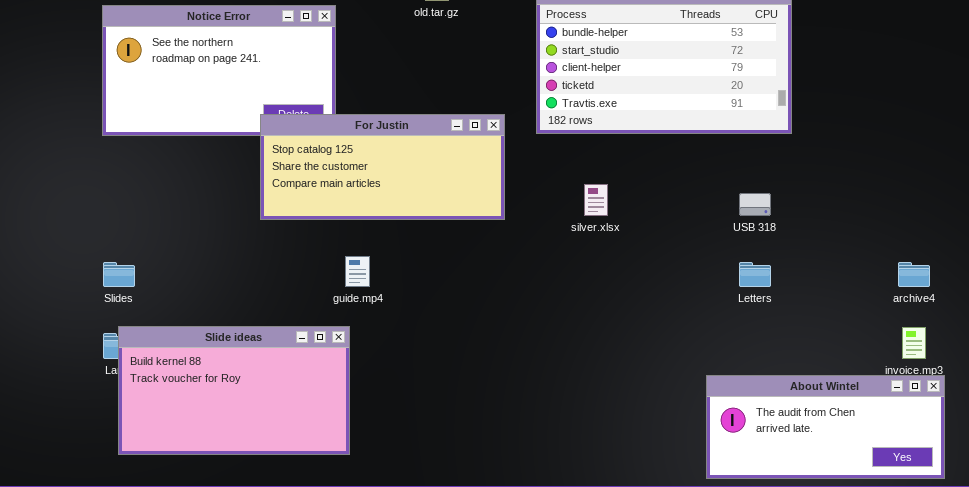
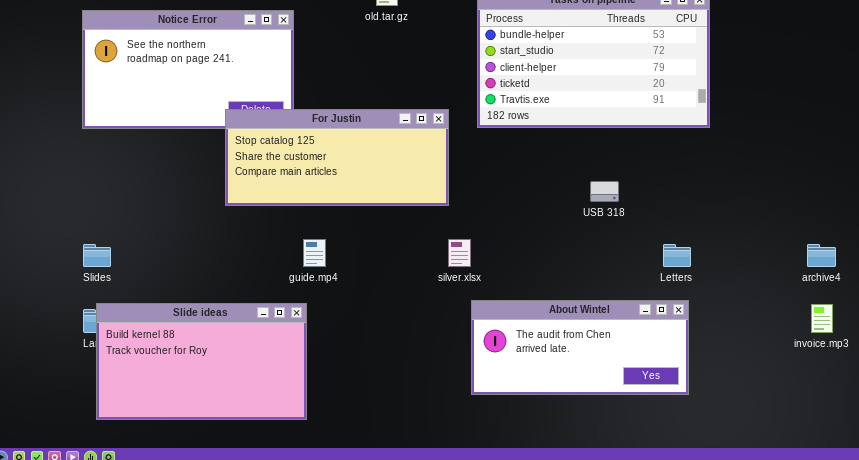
silver.xlsx: [584,184,608,216] -> [448,239,471,267], moved
USB 318: [739,193,771,216] -> [590,181,619,202], moved
About Wintel: [706,375,945,479] -> [471,300,689,395], moved

